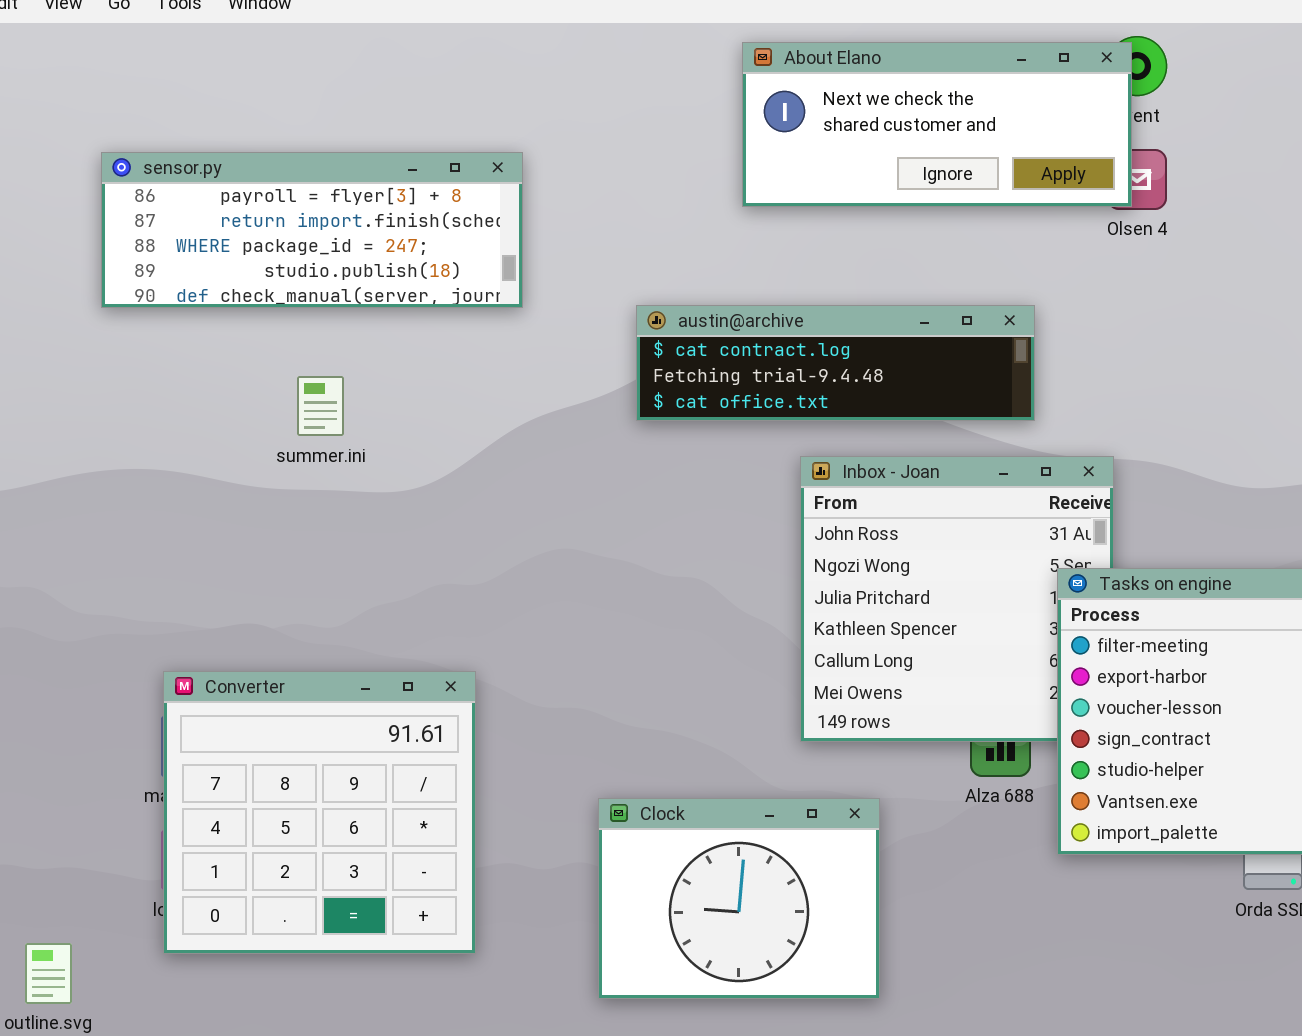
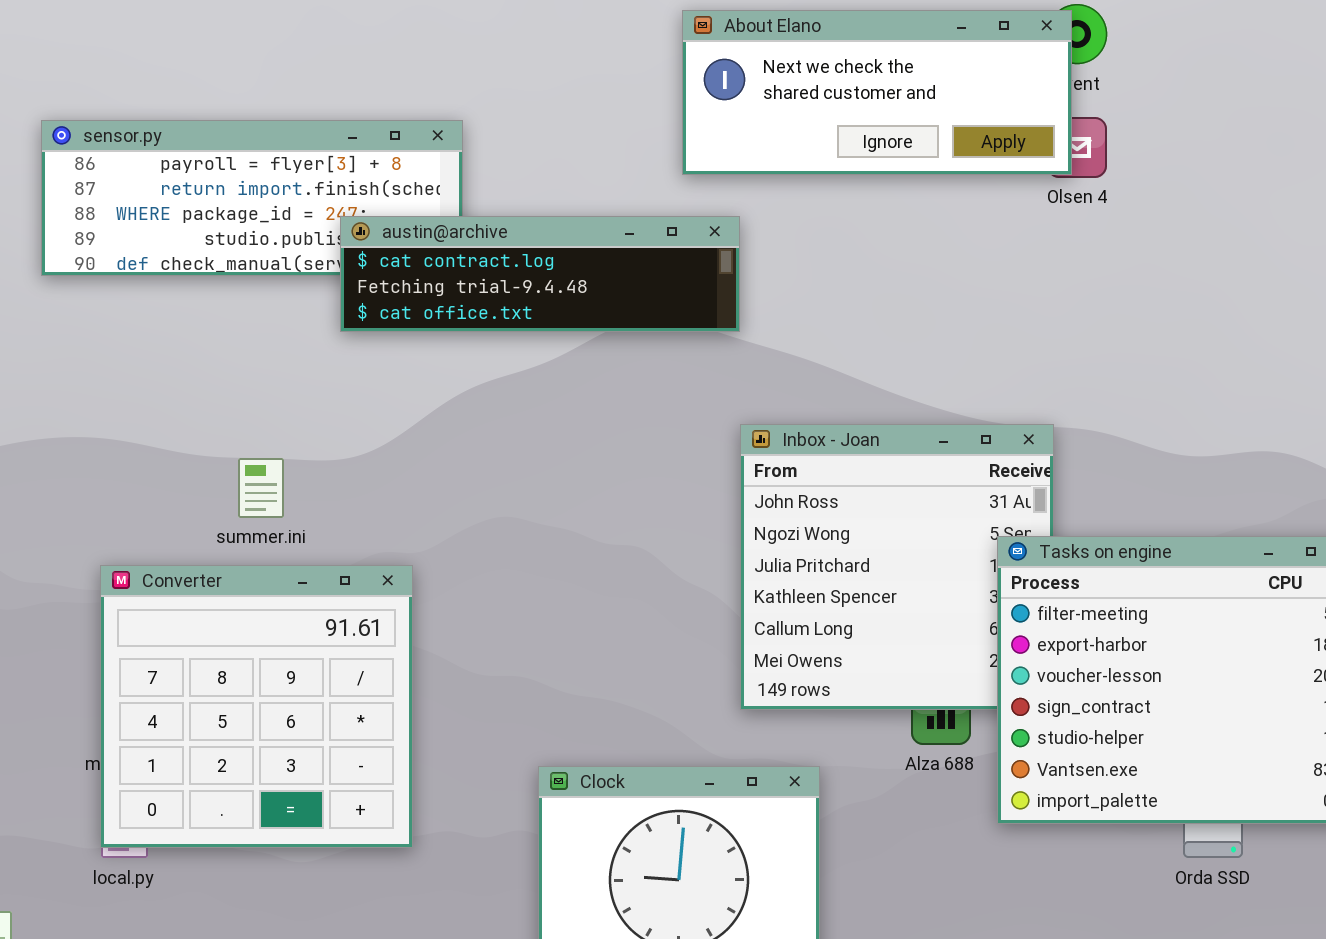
austin@archive: [636,305,1035,421] -> [340,216,740,332], moved
summer.ini: [297,376,344,436] -> [238,458,284,518], moved
Converter: [163,671,476,954] -> [100,565,413,848], moved

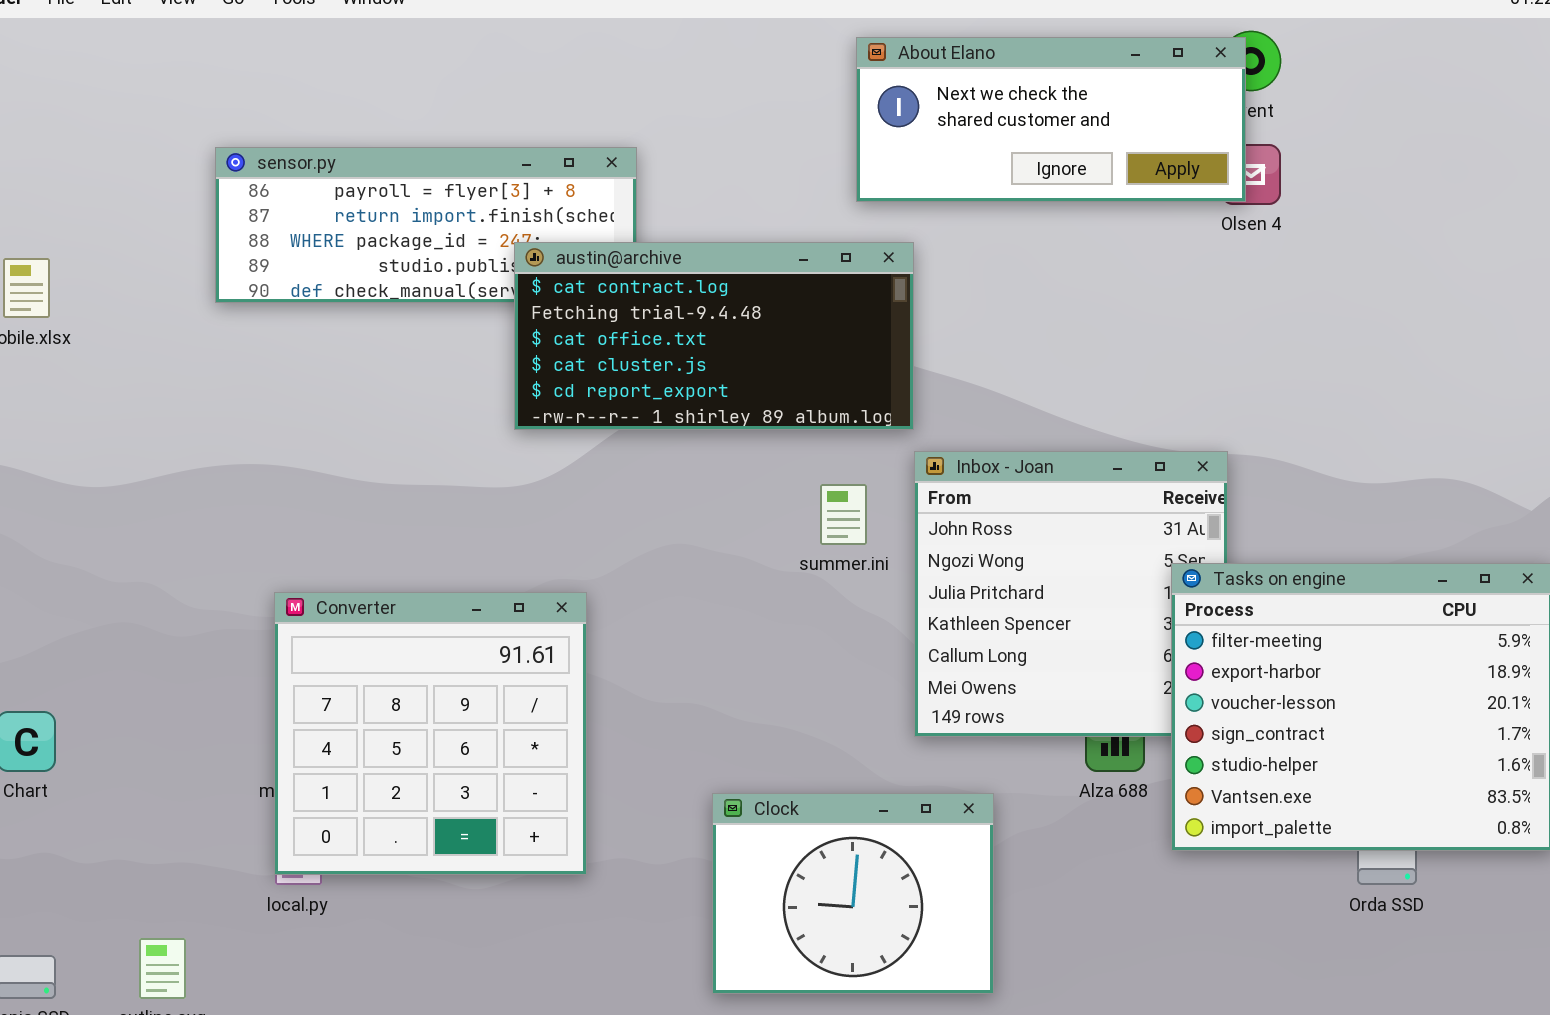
austin@archive: [340,216,740,332] -> [514,242,914,430], resized
summer.ini: [238,458,284,518] -> [820,484,867,545], moved

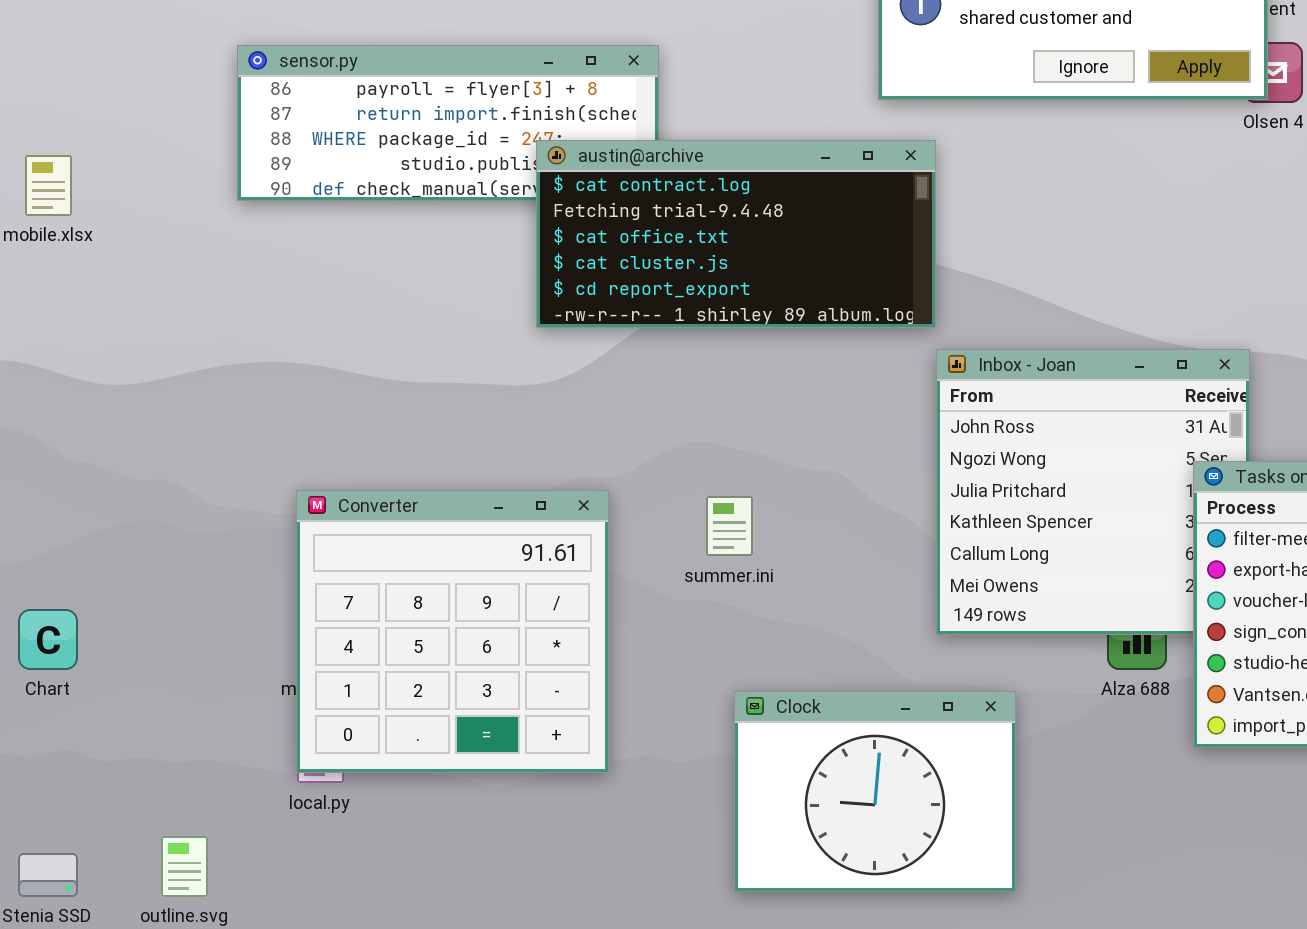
summer.ini: [820,484,867,545] -> [706,496,753,556], moved

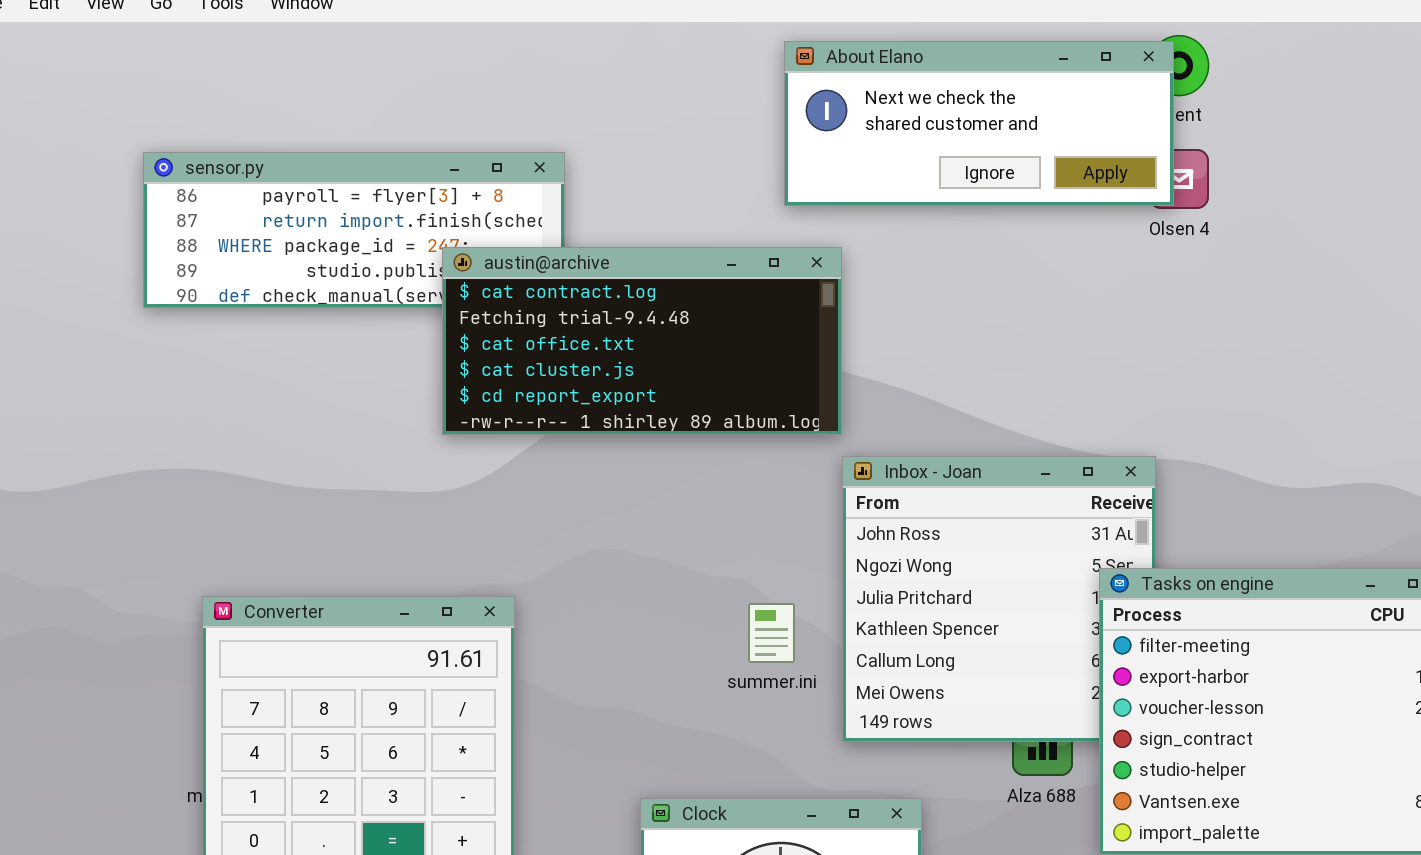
summer.ini: [706,496,753,556] -> [748,603,795,663], moved

